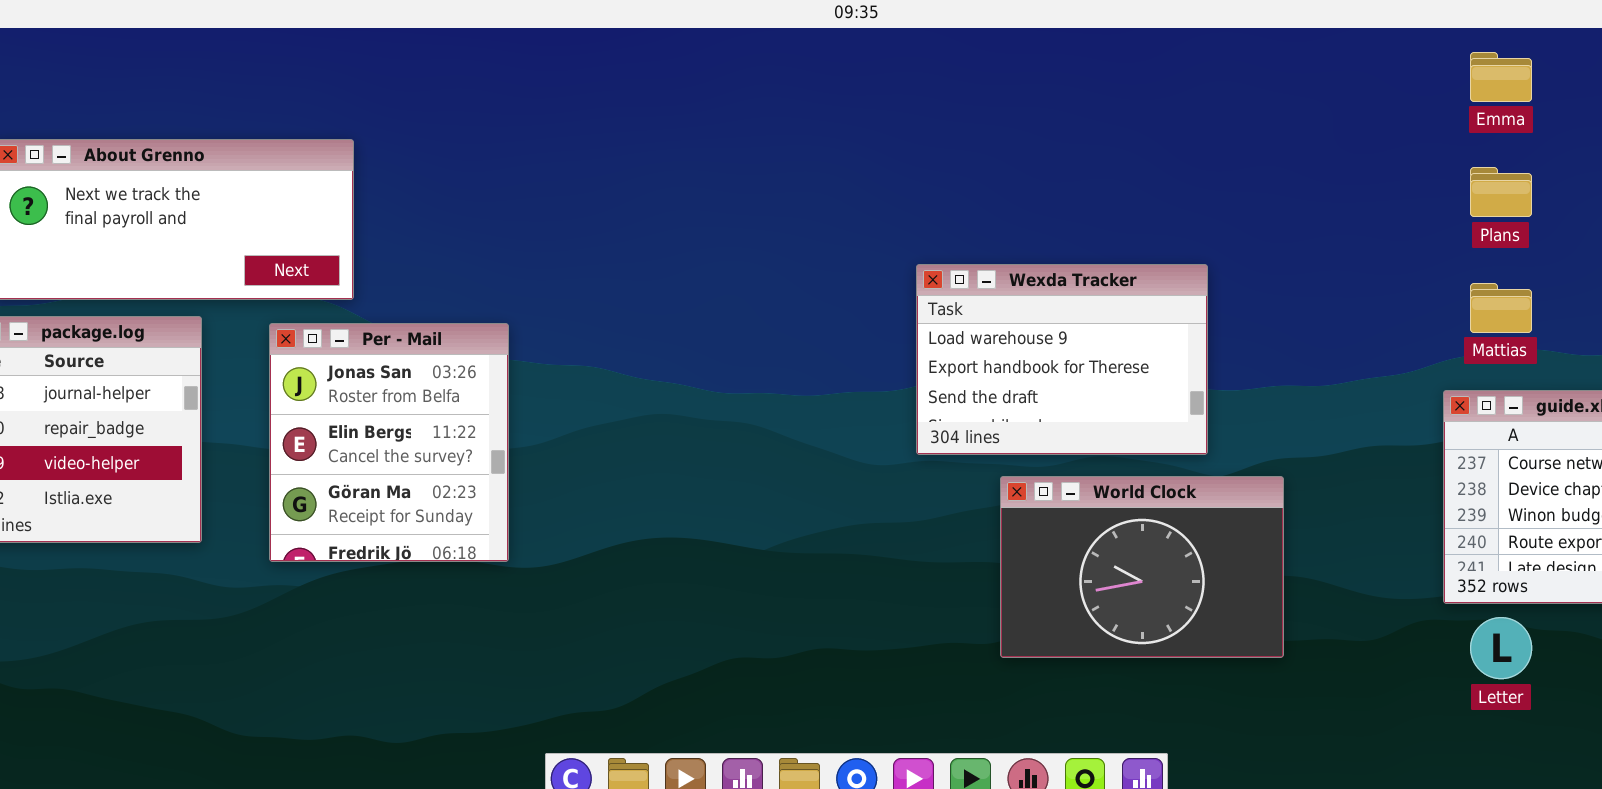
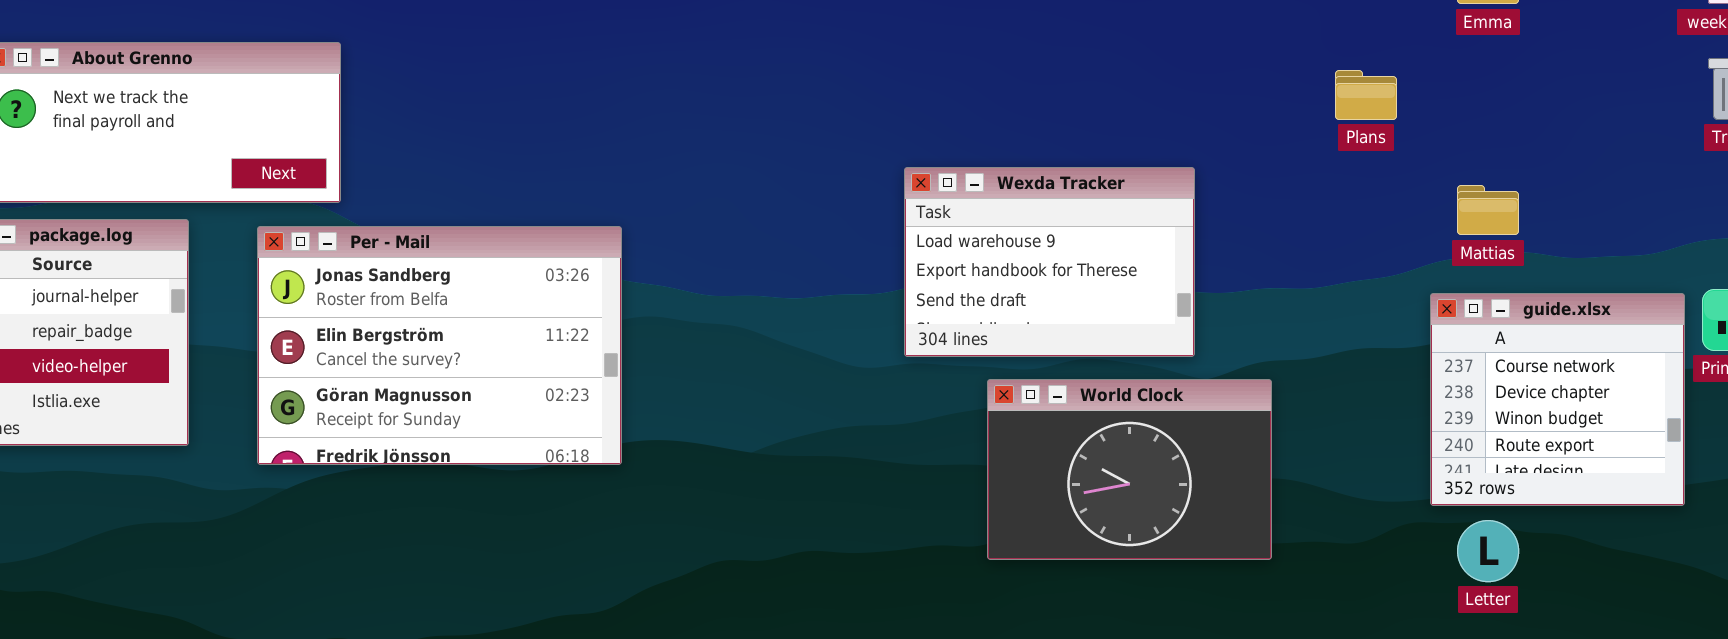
Plans: [1470,167,1532,217] -> [1335,70,1397,120], moved
Per - Mail: [269,323,509,562] -> [257,226,622,465], resized

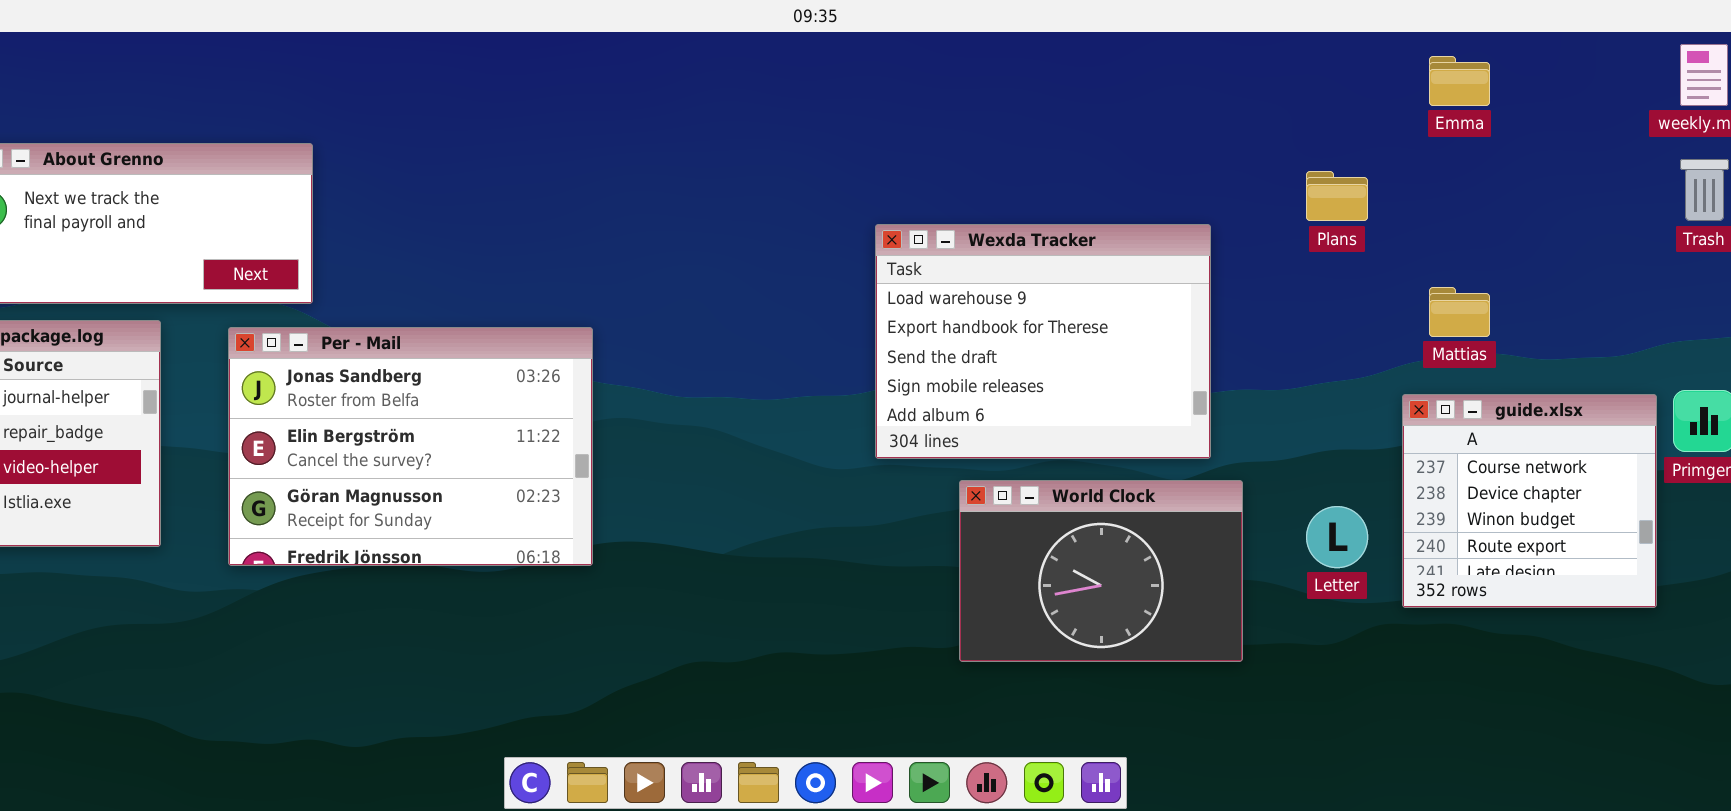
Wexda Tracker: [904,167,1195,357] -> [875,224,1211,459], resized
Letter: [1457,520,1519,582] -> [1306,506,1368,568], moved

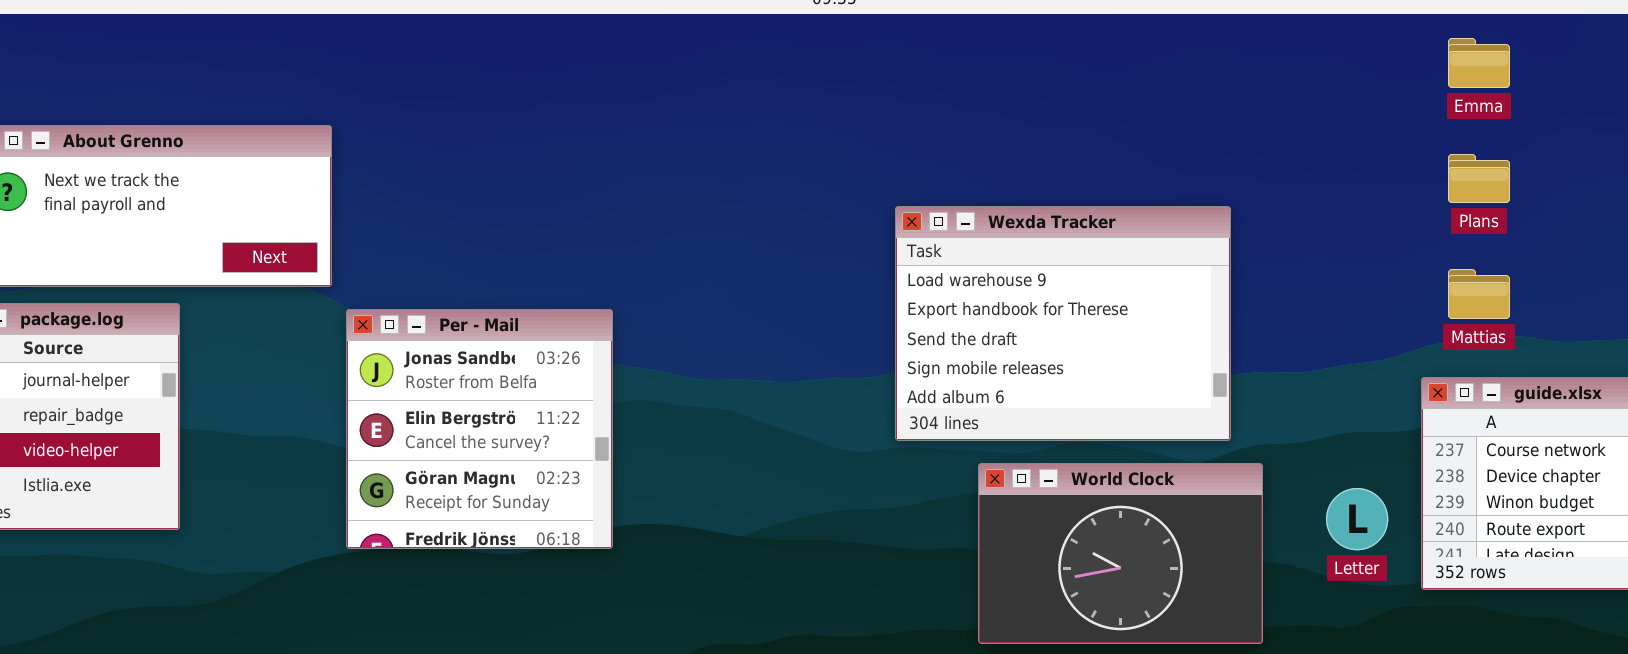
Plans: [1306,171,1368,221] -> [1448,154,1510,203], moved
Per - Mail: [228,327,593,566] -> [346,309,613,549], resized

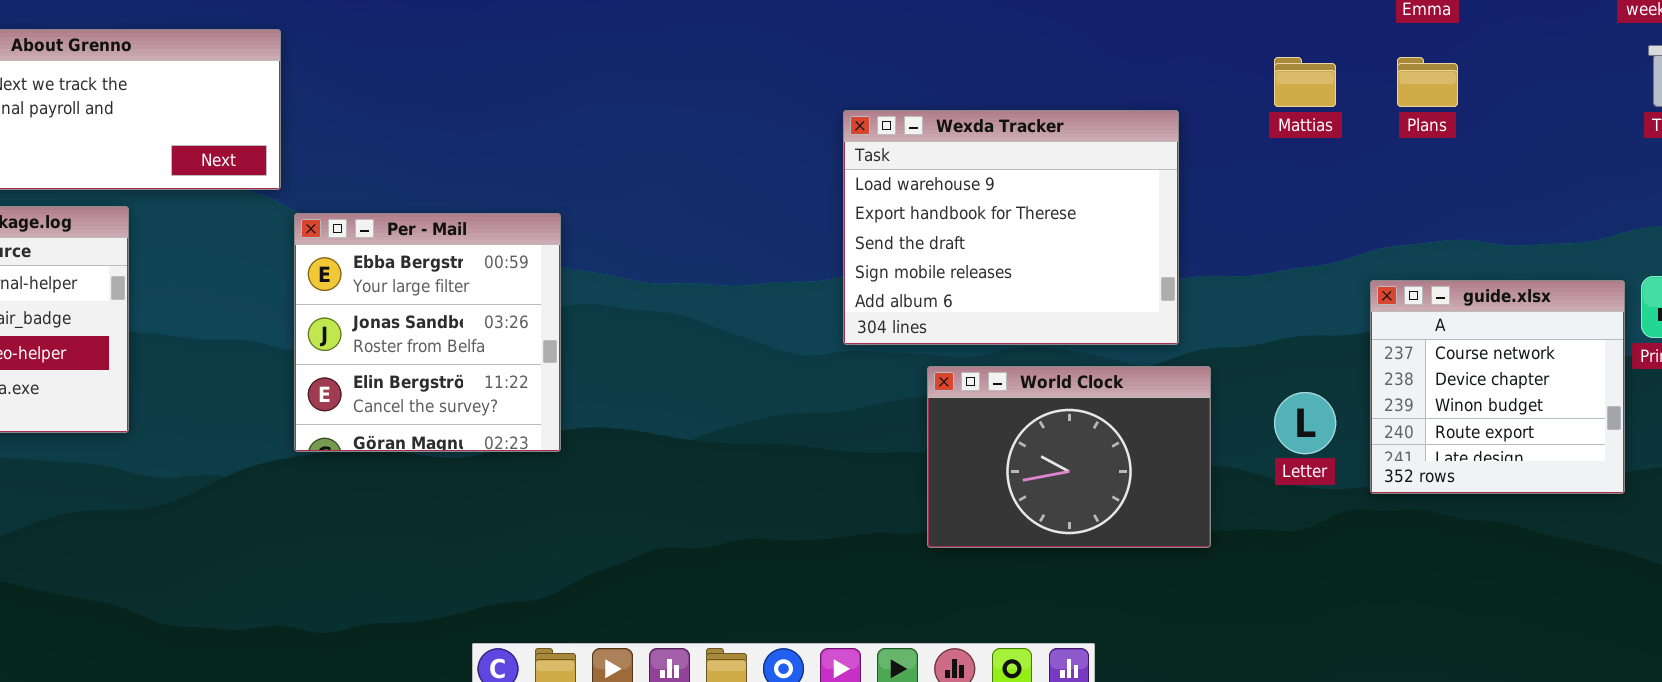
Mattias: [1448,269,1510,319] -> [1274,57,1336,107], moved
Per - Mail: [346,309,613,549] -> [294,213,561,452], scrolled up 1 row

